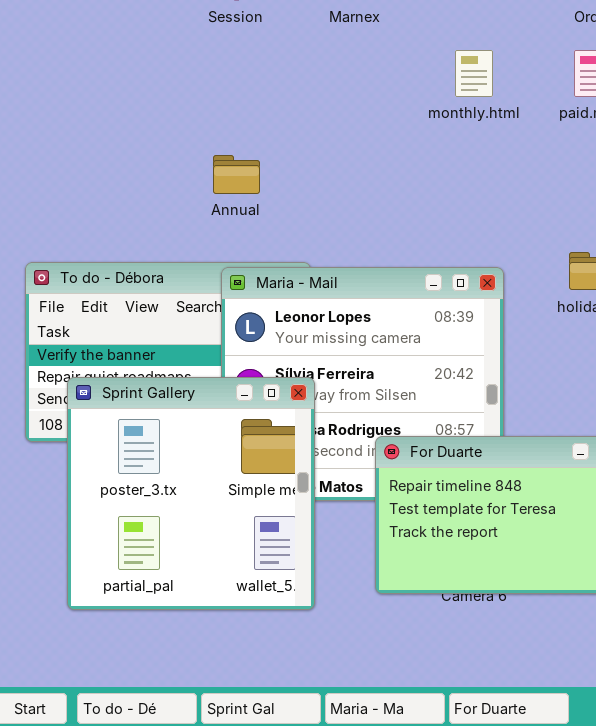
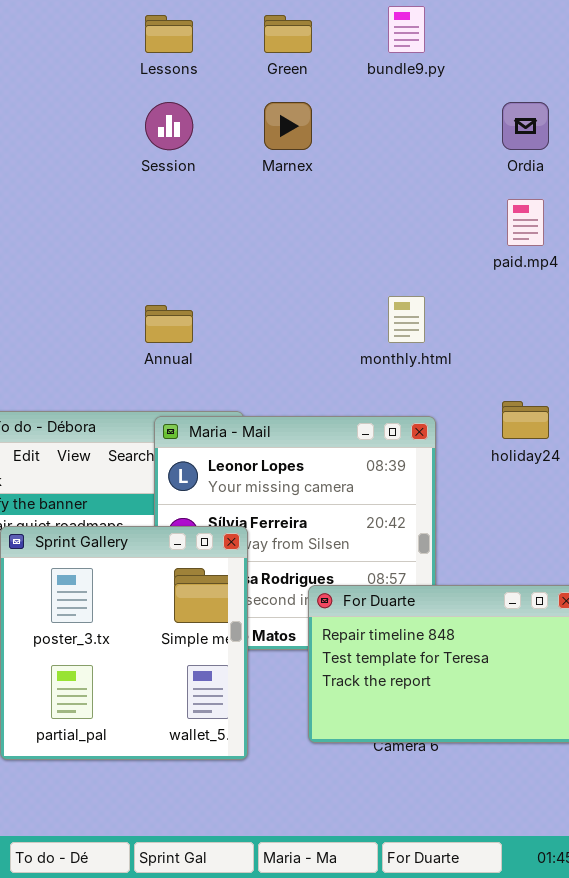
monthly.html: [455,50,493,97] -> [388,296,425,343], moved

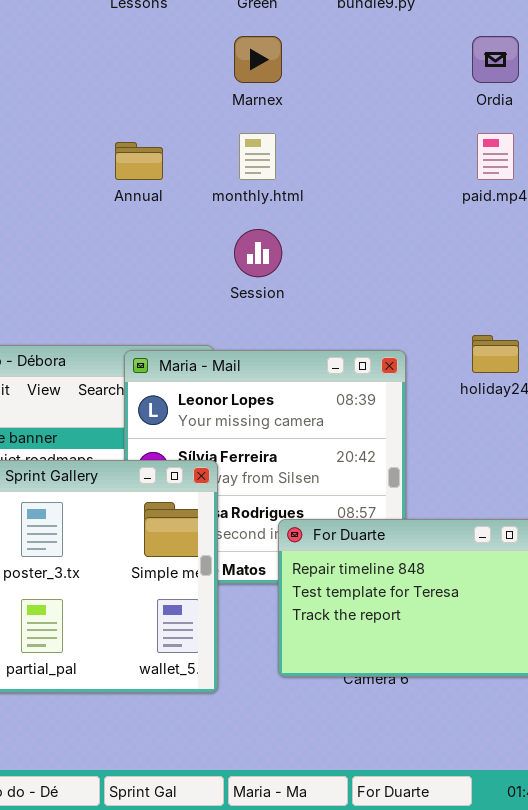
Session: [145,102,193,150] -> [234,229,282,277], moved
monthly.html: [388,296,425,343] -> [239,133,276,180], moved
Annual: [145,305,193,343] -> [115,142,163,180], moved

